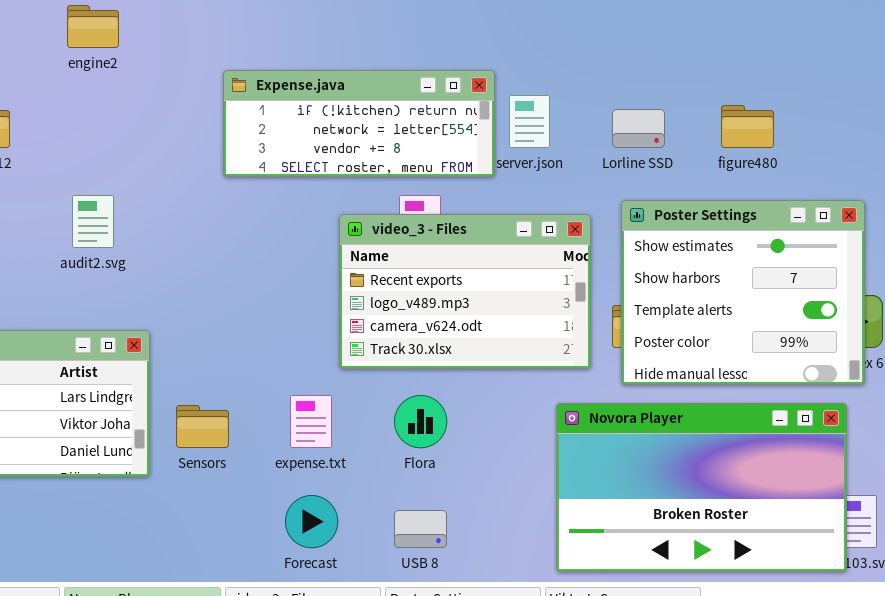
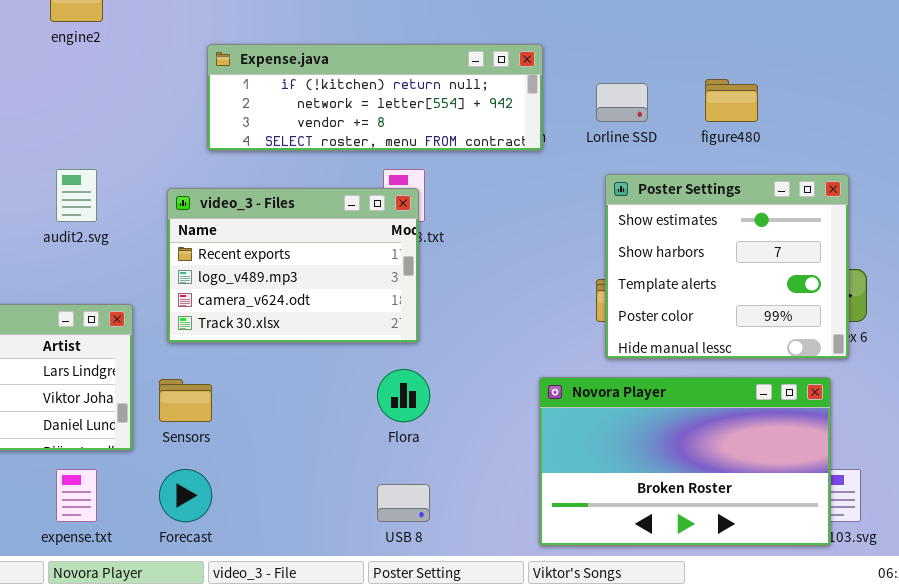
Expense.java: [223,70,495,177] -> [207,44,543,151], resized
video_3 - Files: [339,214,591,369] -> [167,188,419,343], moved
expense.txt: [290,395,332,448] -> [56,469,97,522], moved
Forecast: [285,495,338,548] -> [159,469,212,522], moved

